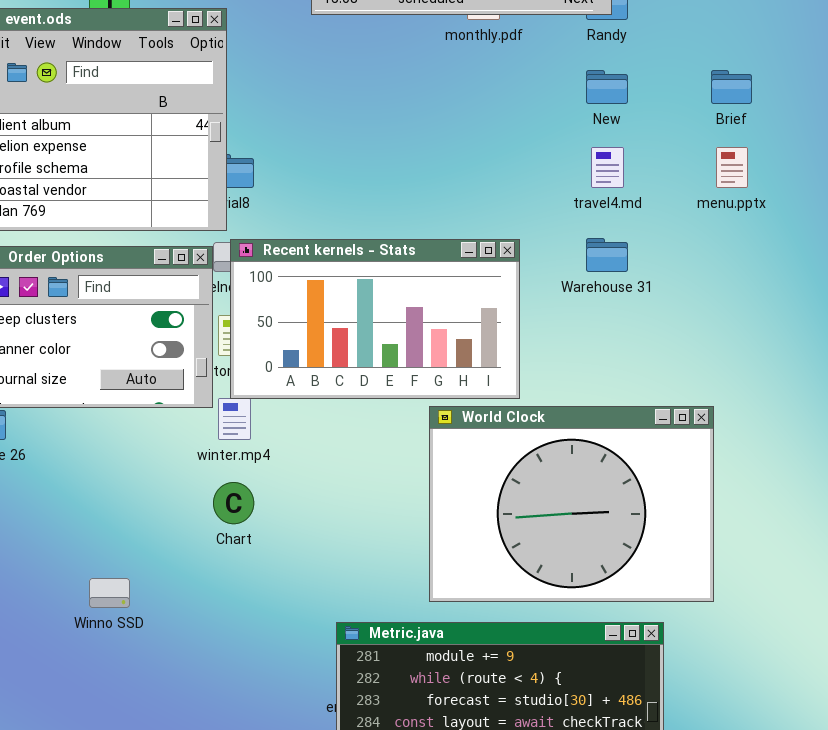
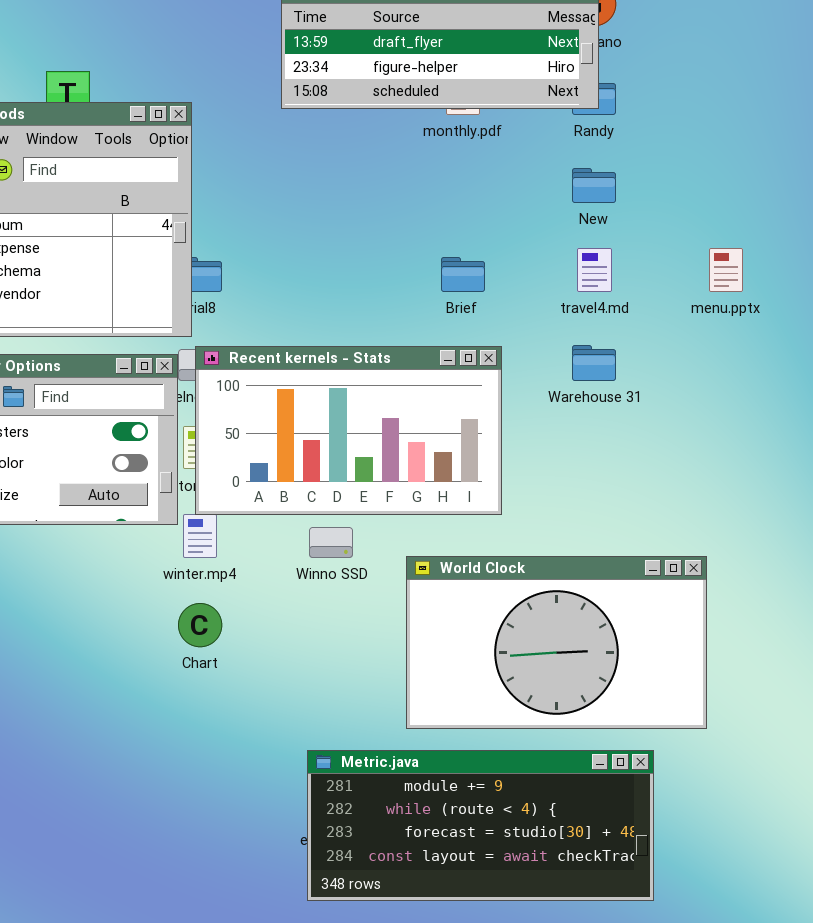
Brief: [711,70,752,104] -> [441,257,485,292], moved
World Clock: [429,406,714,602] -> [406,556,707,729], resized
Winno SSD: [89,578,130,608] -> [309,527,353,558], moved

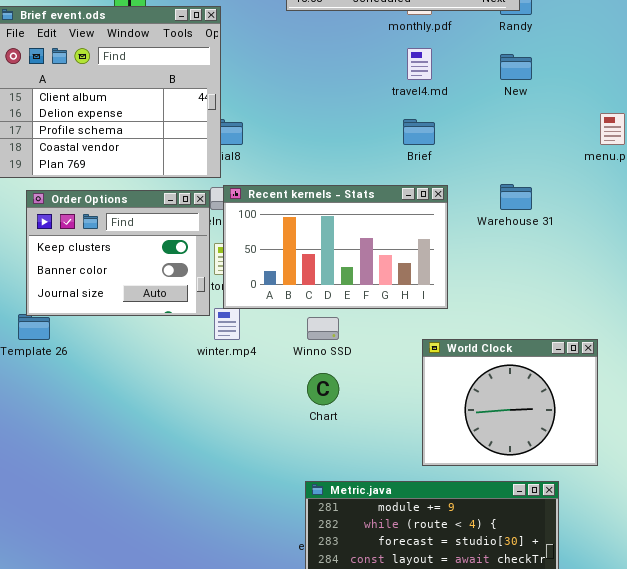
travel4.md: [577,248,612,292] -> [407,48,432,80], moved
World Clock: [406,556,707,729] -> [422,339,598,466], resized
Chart: [178,603,222,647] -> [307,373,339,405], moved

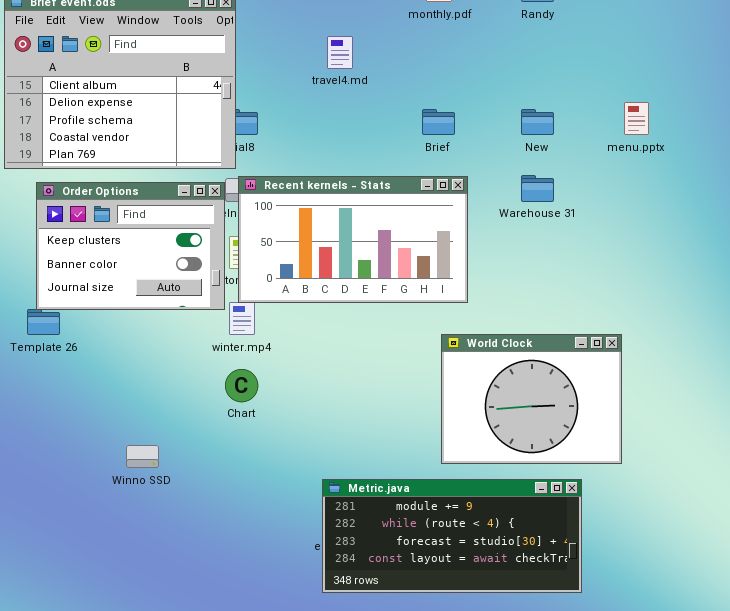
travel4.md: [407,48,432,80] -> [327,36,353,69], moved
New: [500,54,532,80] -> [521,109,554,135], moved
Winno SSD: [307,317,339,340] -> [126,445,159,468], moved
Chart: [307,373,339,405] -> [225,369,258,402], moved

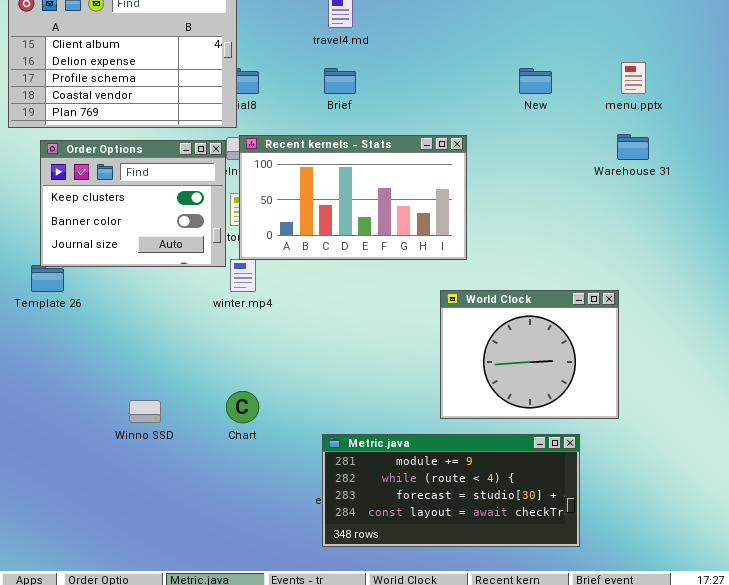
Brief: [422,109,455,135] -> [324,68,356,94], moved
Warehouse 31: [521,175,554,202] -> [617,134,649,160], moved
Chart: [225,369,258,402] -> [226,391,259,423], moved

